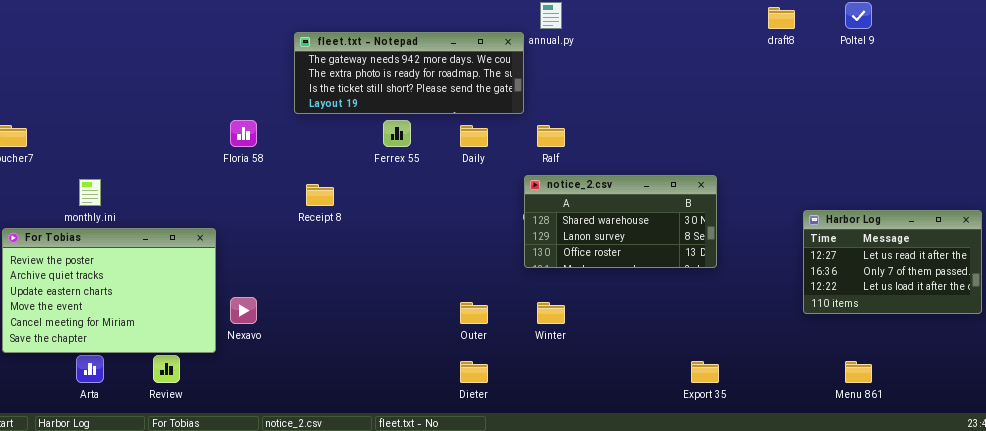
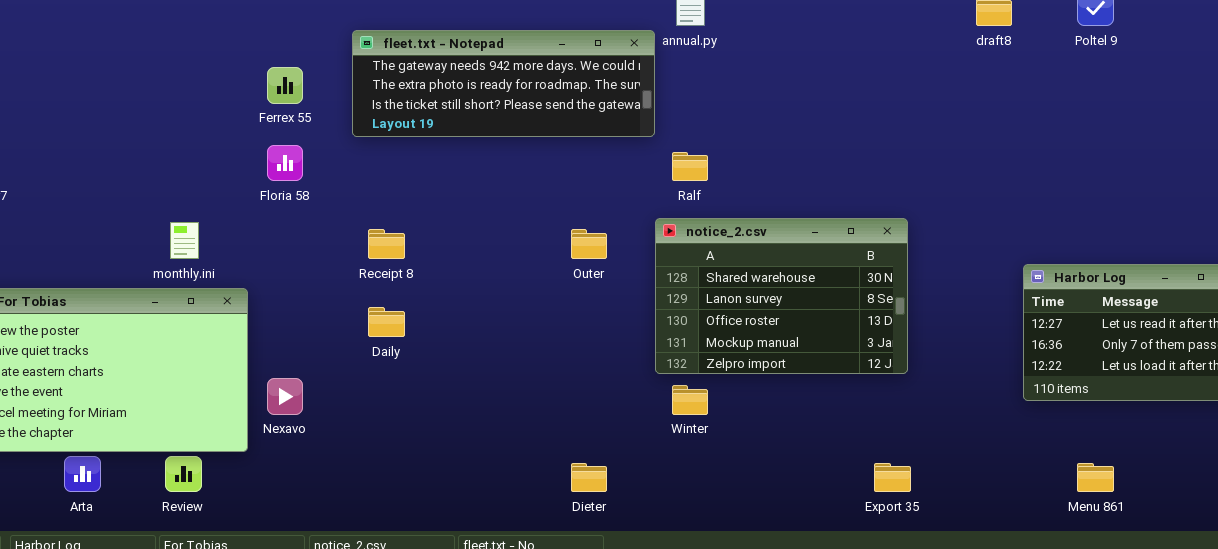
Ferrex 55: [383,120,411,147] -> [267,67,303,104], moved
Daily: [460,125,488,147] -> [368,307,405,337], moved
notice_2.csv: [524,175,717,268] -> [655,218,908,374], resized
monthly.ini: [79,179,101,206] -> [170,222,199,259], moved
Outer: [460,302,488,324] -> [571,229,607,259], moved

